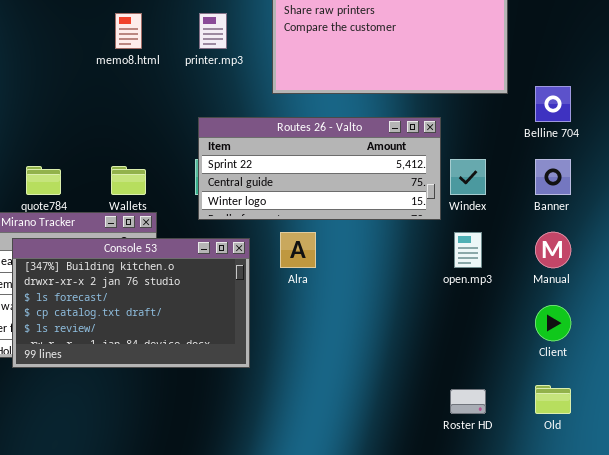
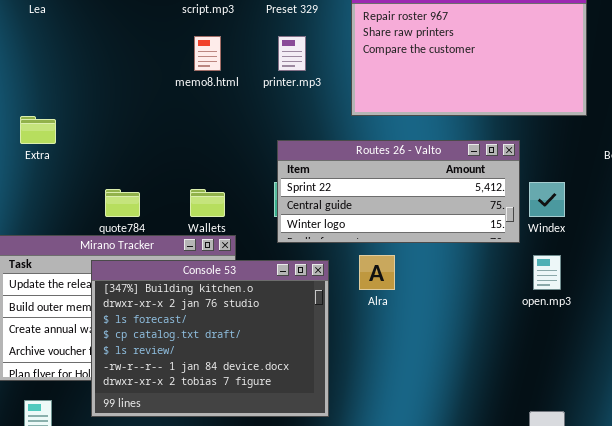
Console 53: [12,238,250,368] -> [91,260,329,417], resized

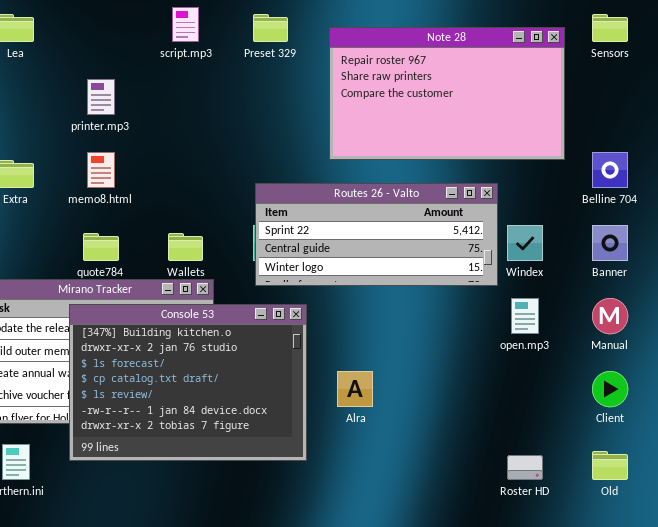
memo8.html: [194,36,221,71] -> [87,152,115,188], moved
printer.mp3: [278,36,306,71] -> [87,79,115,115], moved
Alra: [359,255,395,290] -> [337,371,373,407], moved

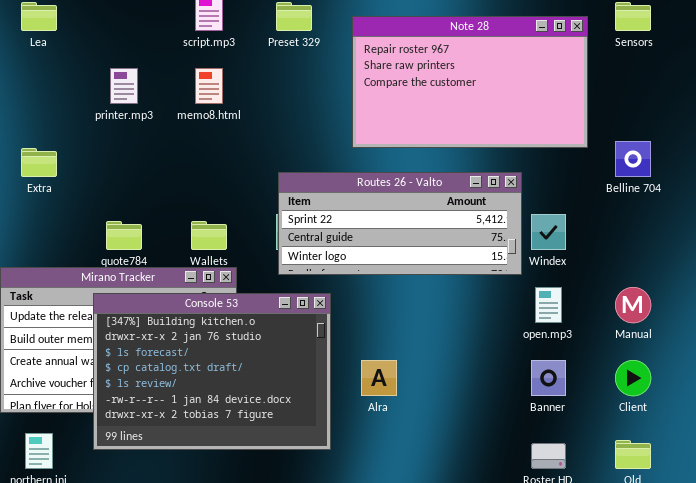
memo8.html: [87,152,115,188] -> [195,68,223,104], moved
Banner: [592,225,628,261] -> [531,360,566,396], moved

